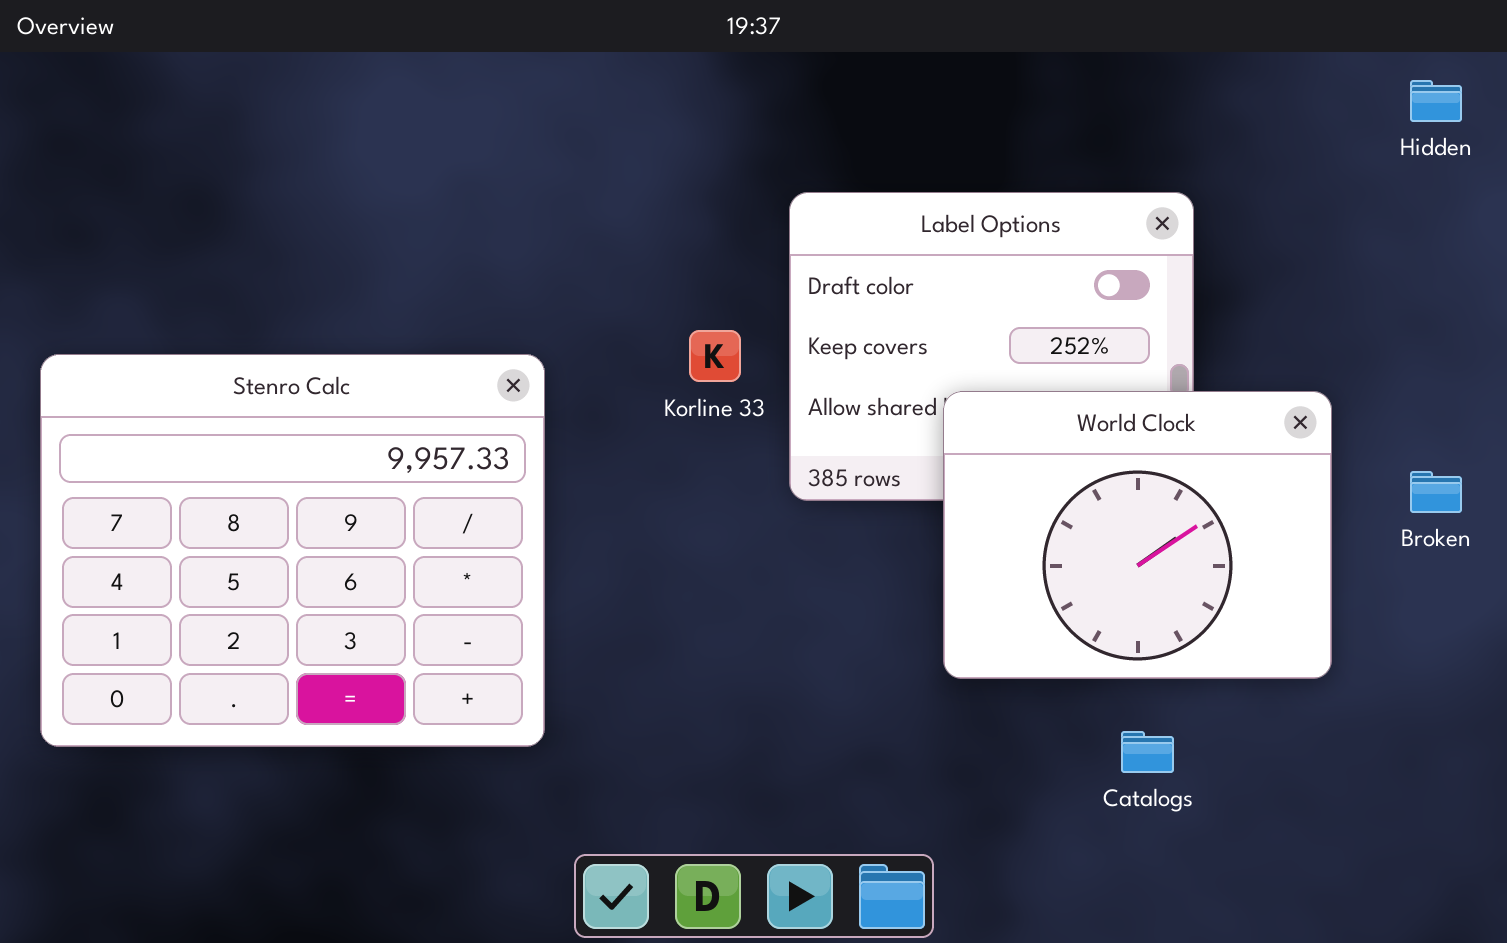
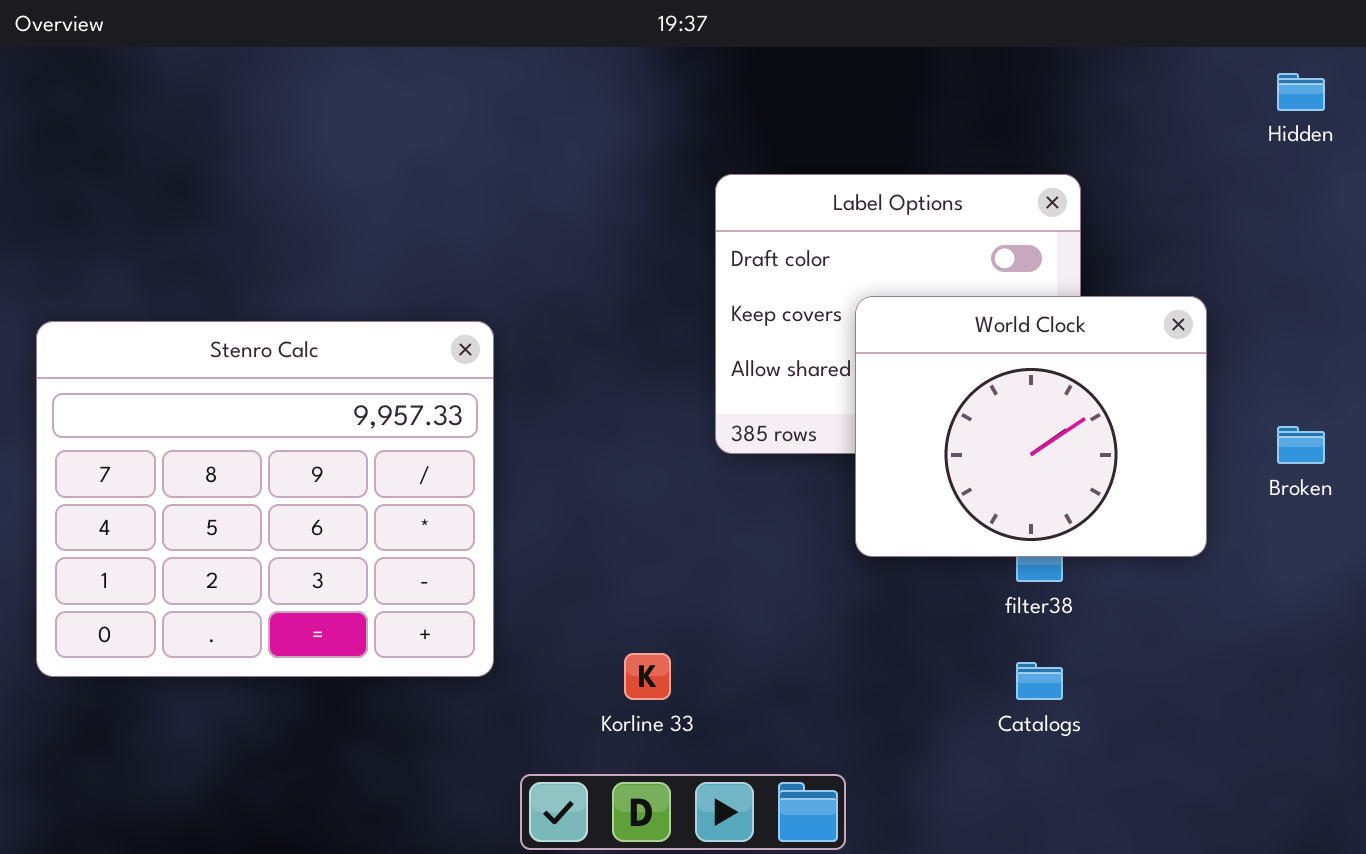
Korline 33: [689,330,741,382] -> [624,653,671,700], moved
World Clock: [943,391,1332,679] -> [855,296,1207,557], moved

